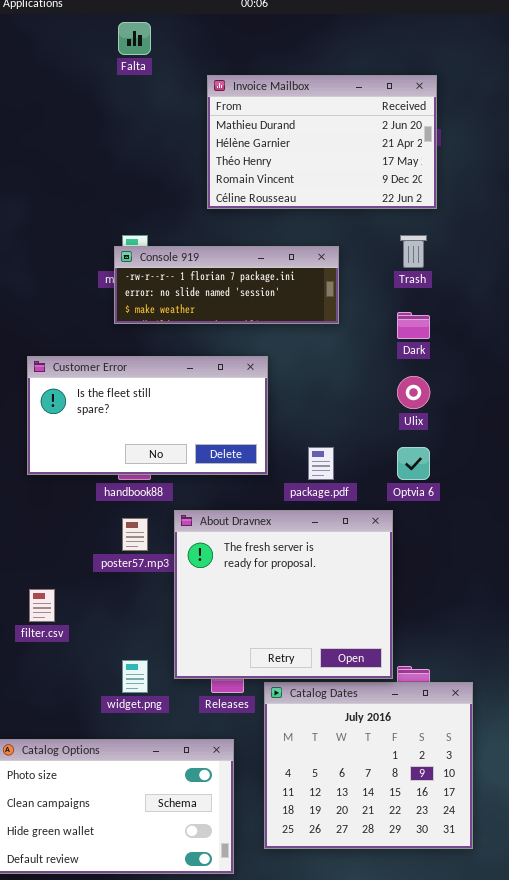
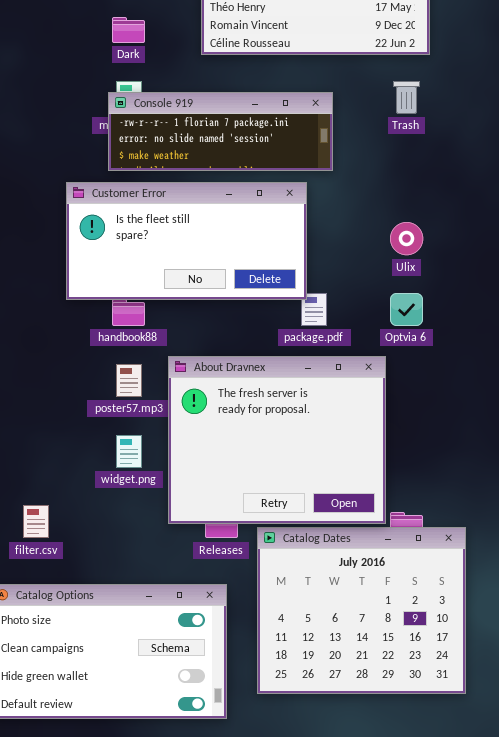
Dark: [397,312,430,339] -> [112,17,145,43], moved
Customer Error: [27,356,268,475] -> [66,182,307,300], moved
filter.csv: [29,589,55,622] -> [23,505,49,538], moved
widget.png: [122,660,148,693] -> [116,435,142,468], moved

